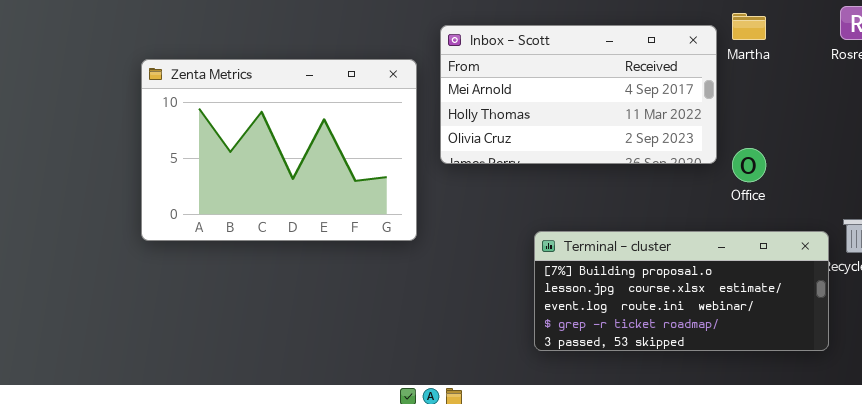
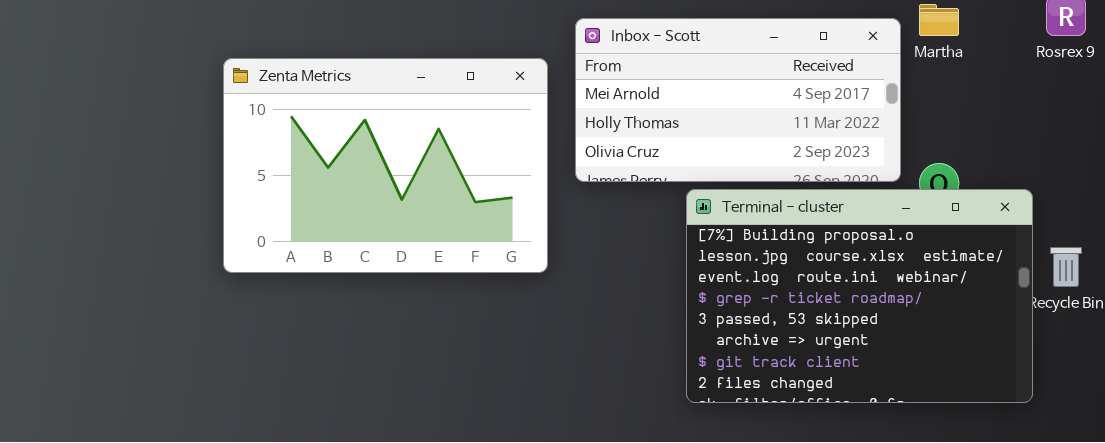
Terminal - cluster: [534,231,829,351] -> [686,189,1033,403], resized

